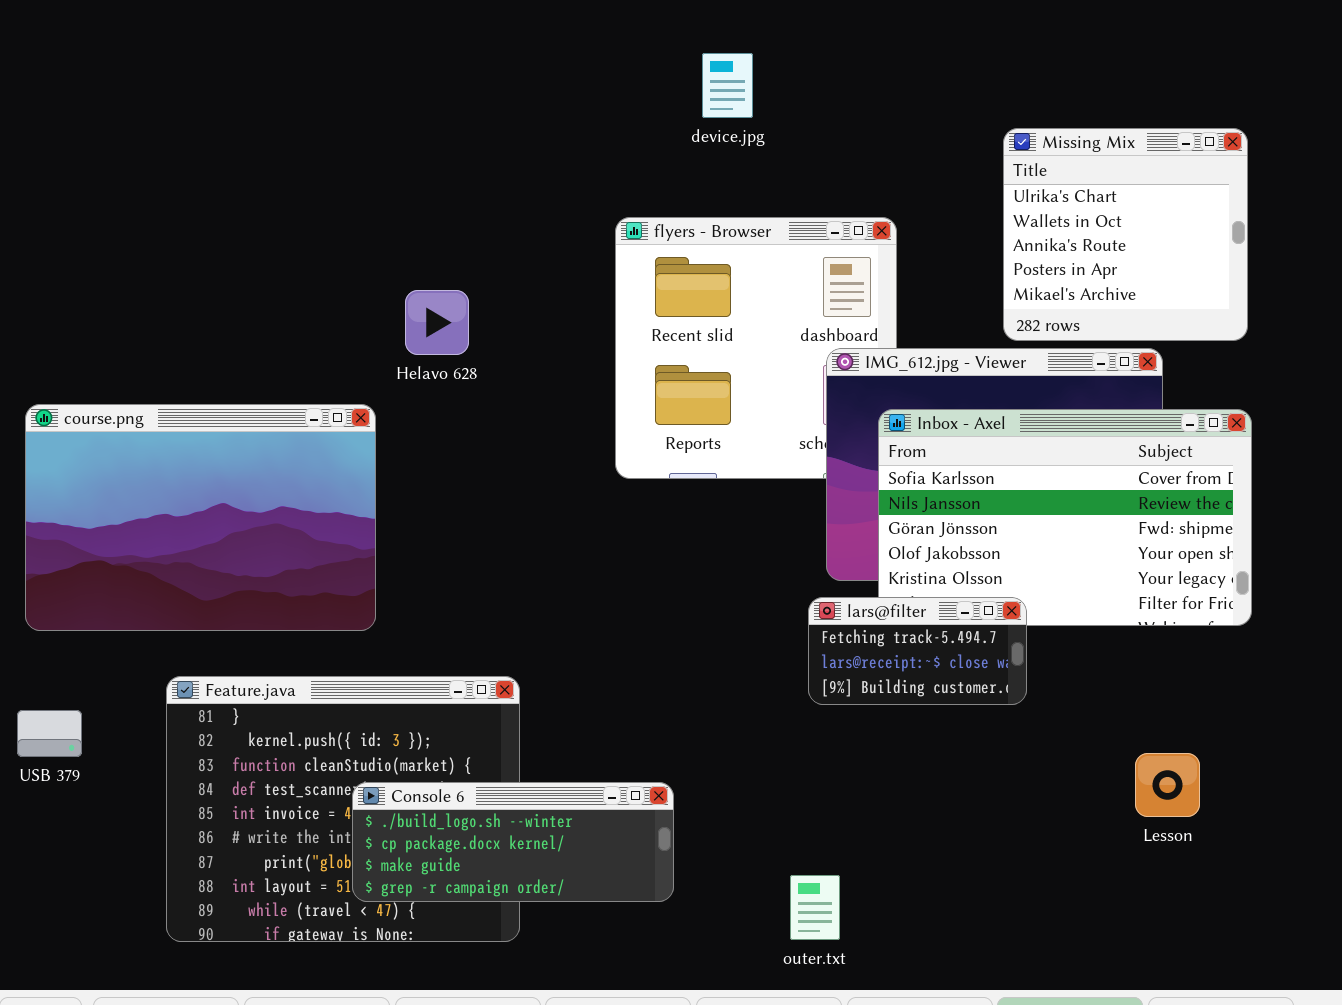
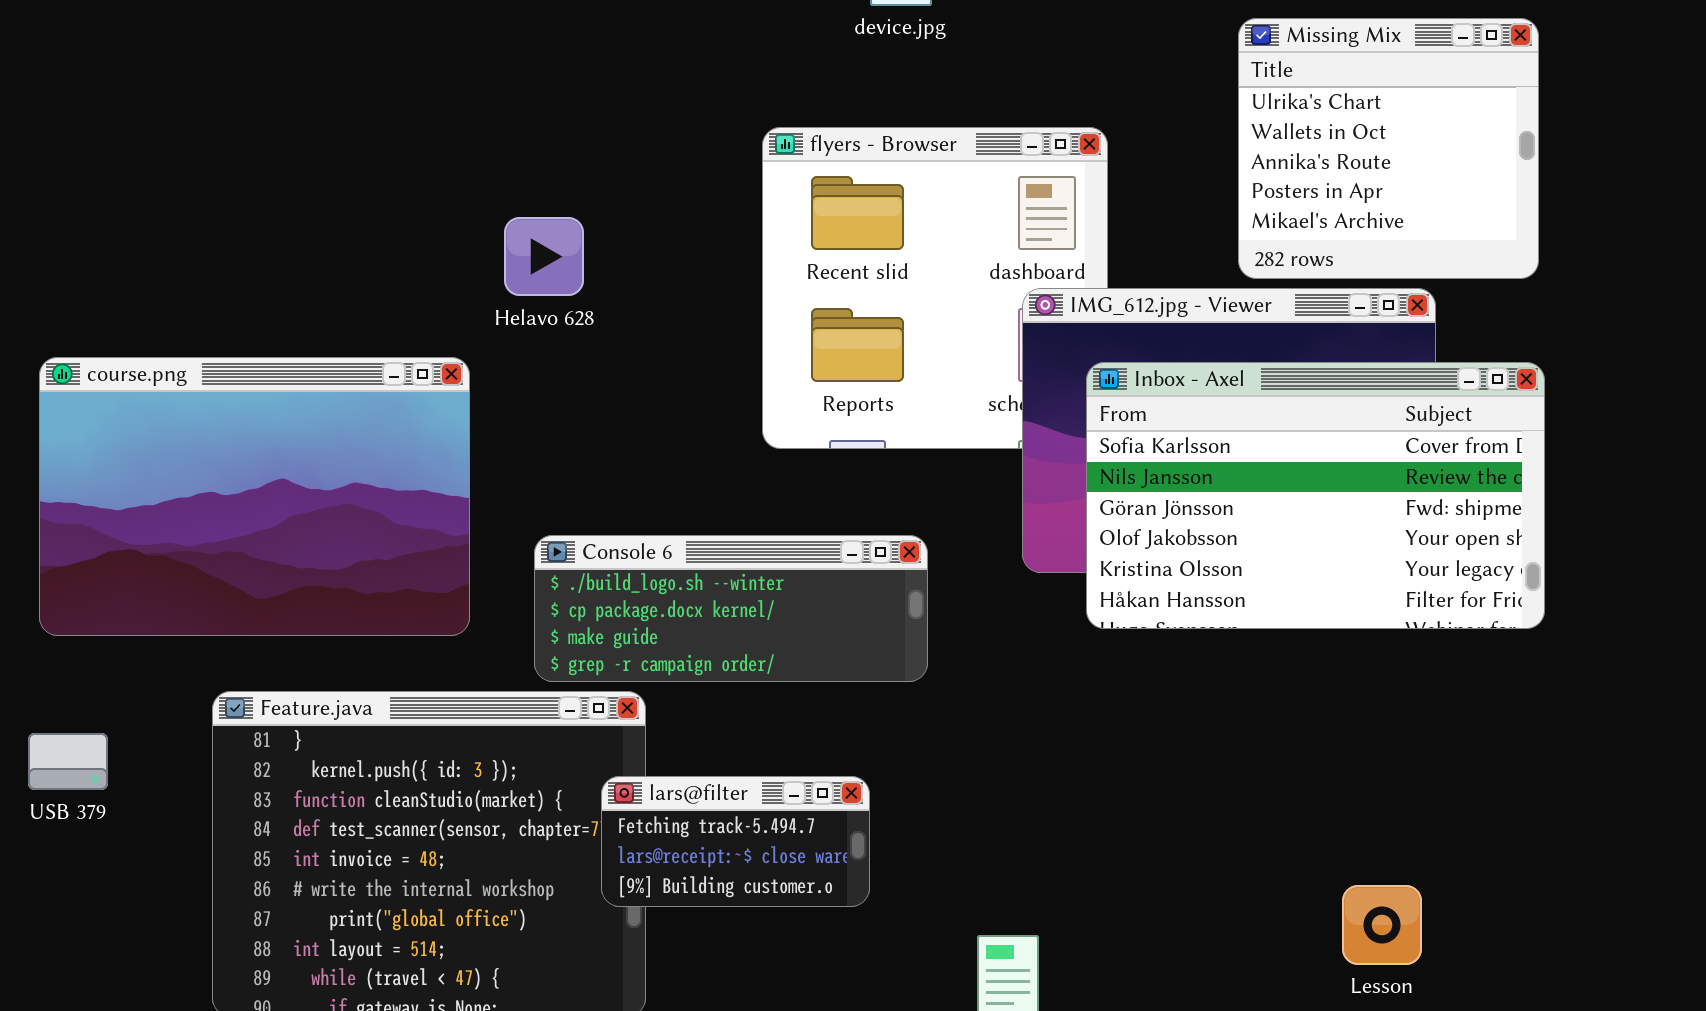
lars@filter: [808,597,1027,705] -> [601,776,870,907], moved
Lesson: [1135,753,1200,817] -> [1342,885,1422,965], moved
Console 6: [352,782,674,902] -> [534,535,928,682], moved

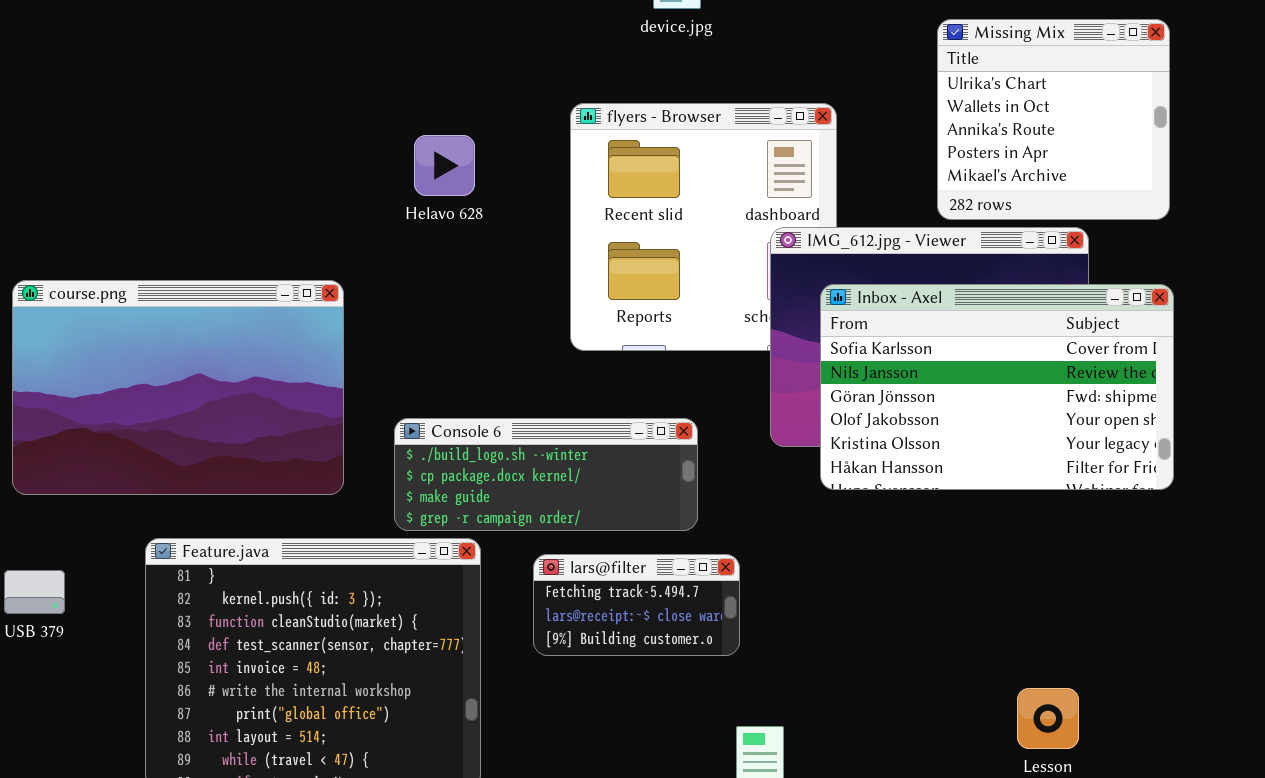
Helavo 628: [504,217,584,296] -> [414,135,475,196], moved
lars@filter: [601,776,870,907] -> [533,554,740,656], moved

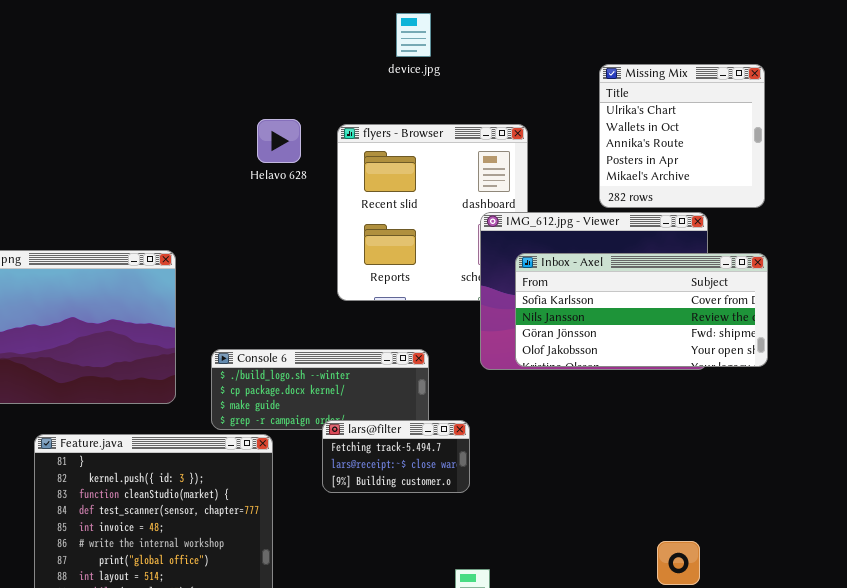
Helavo 628: [414,135,475,196] -> [257,119,301,163], moved
Inbox - Axel: [820,284,1174,490] -> [515,253,768,367], resized
lars@filter: [533,554,740,656] -> [322,420,470,493], moved

